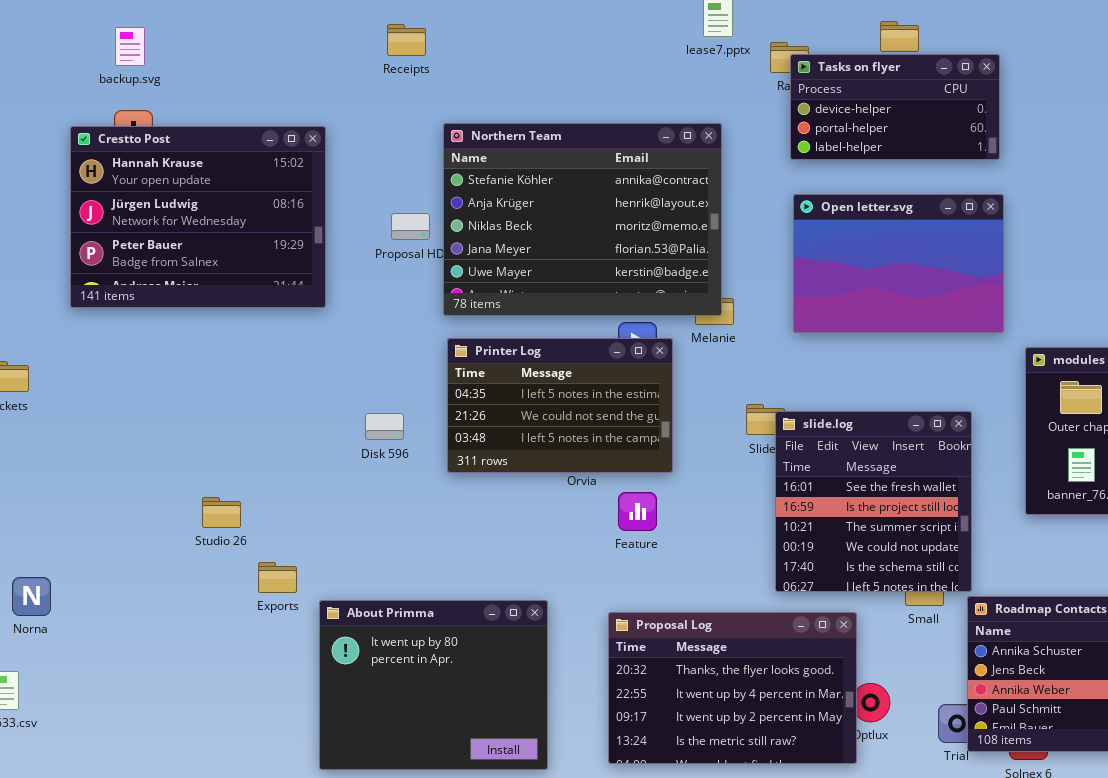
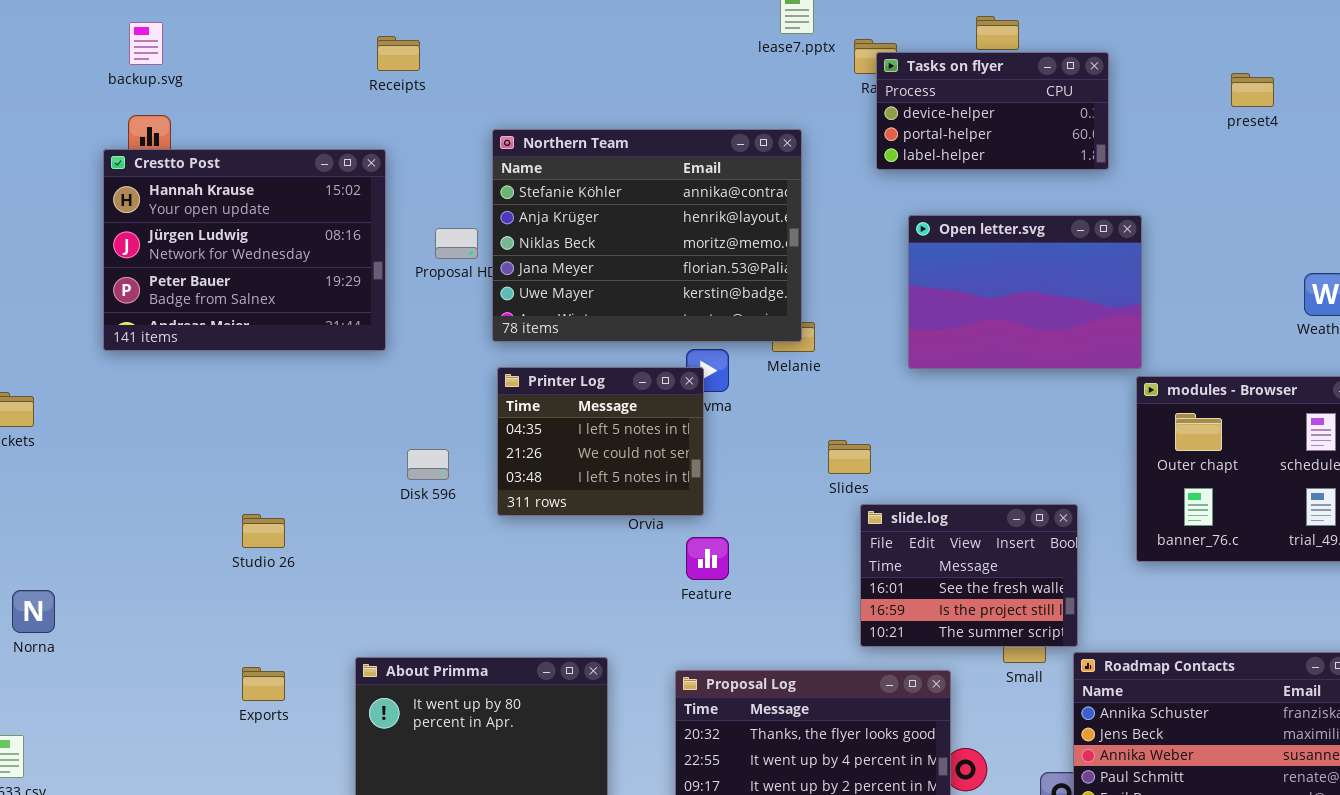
Receipts: [387,24,426,56] -> [377,36,420,71], moved
Crestto Post: [70,126,326,308] -> [103,149,386,351], moved
Open letter.svg: [793,194,1004,333] -> [908,215,1142,369], moved
Printer Log: [447,338,673,473] -> [497,367,704,516], resized
slide.log: [775,411,972,592] -> [860,504,1078,647], resized
Studio 26: [202,497,241,528] -> [242,514,285,548], moved
Exports: [258,562,297,593] -> [242,667,285,701], moved
Norna: [12,577,51,616] -> [12,590,55,633], moved

